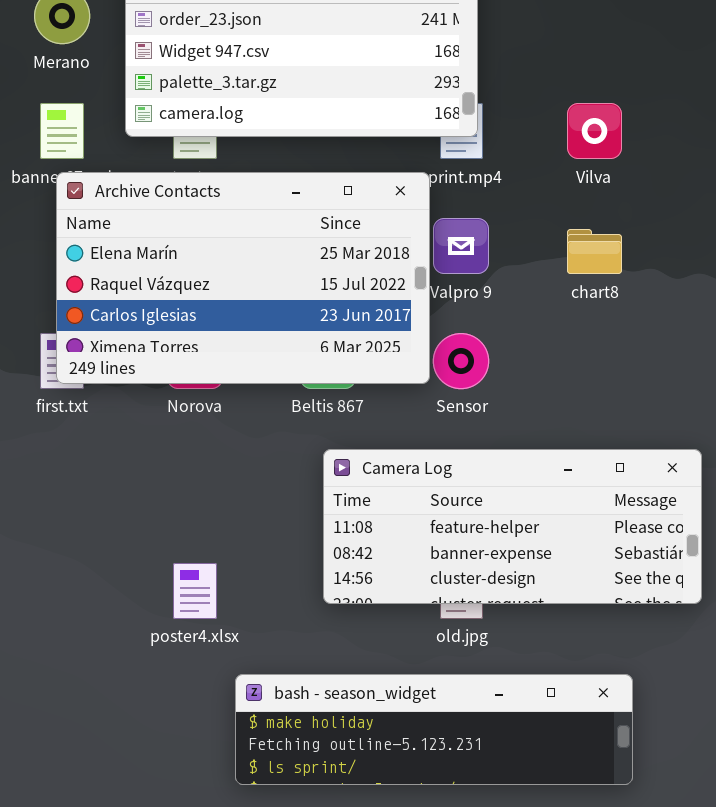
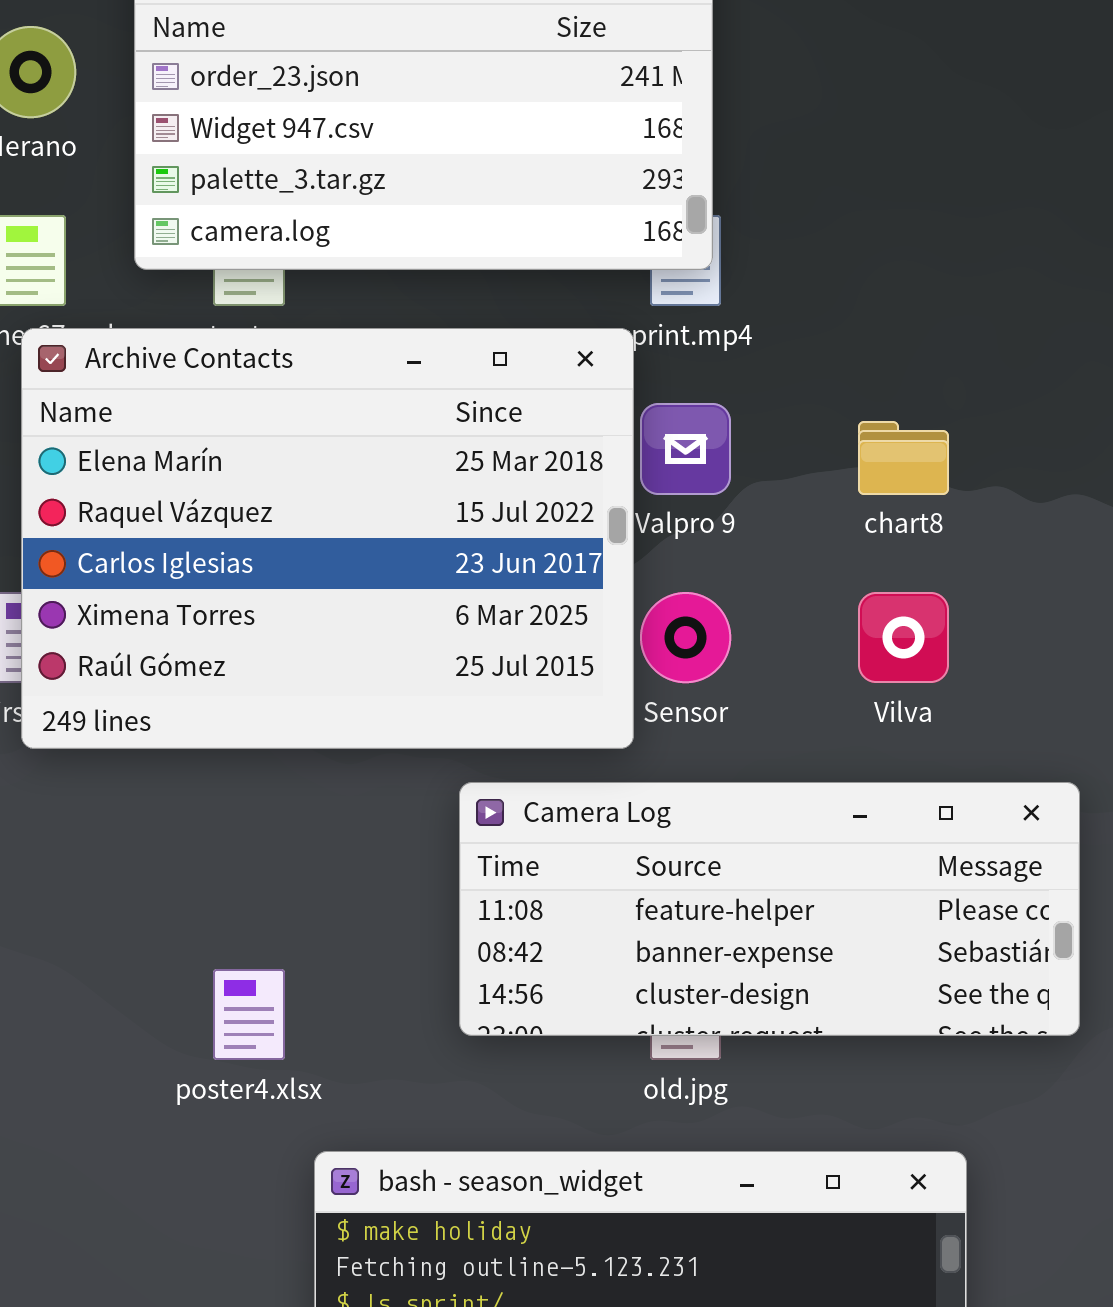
Vilva: [567,103,622,159] -> [858,592,949,683], moved
Archive Contacts: [56,172,430,384] -> [21,328,634,749], resized

